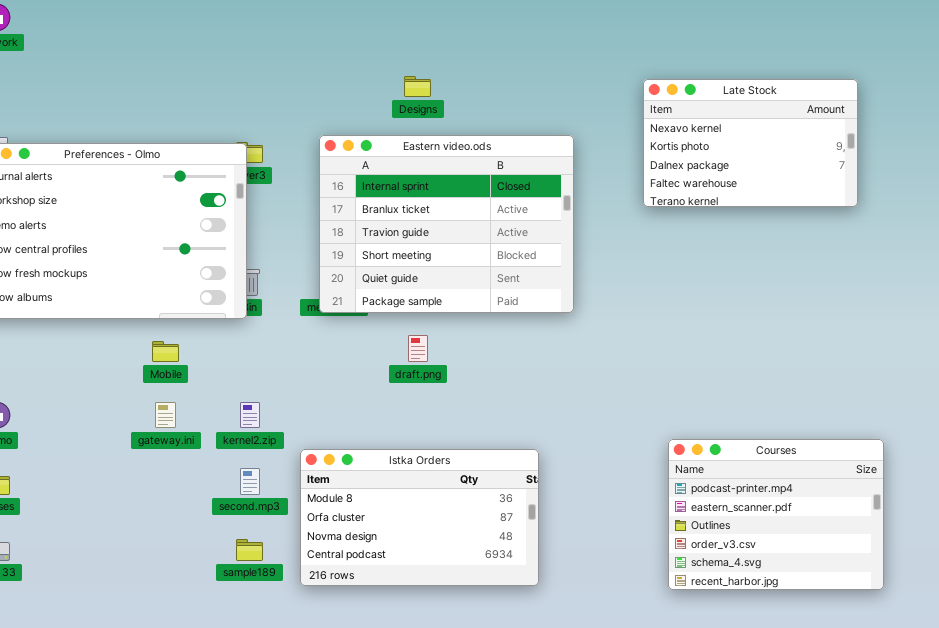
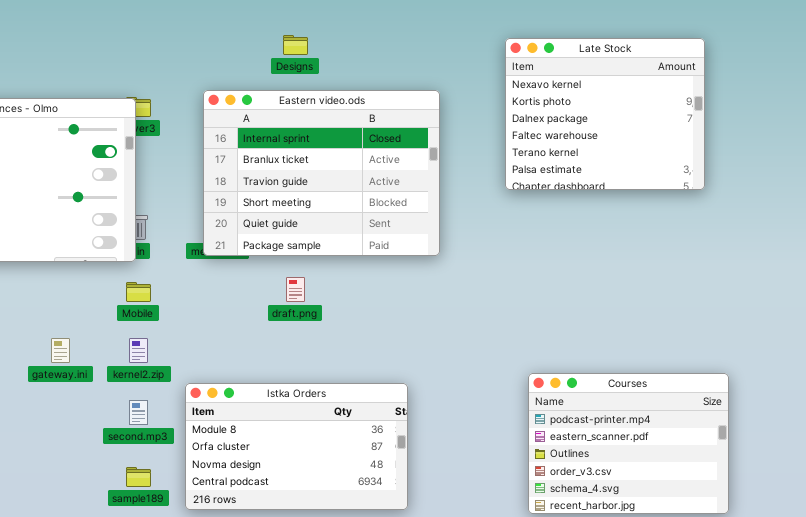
Late Stock: [643,79,858,207] -> [505,38,705,190], resized
Mobile: [152,341,179,362] -> [126,282,151,302], moved

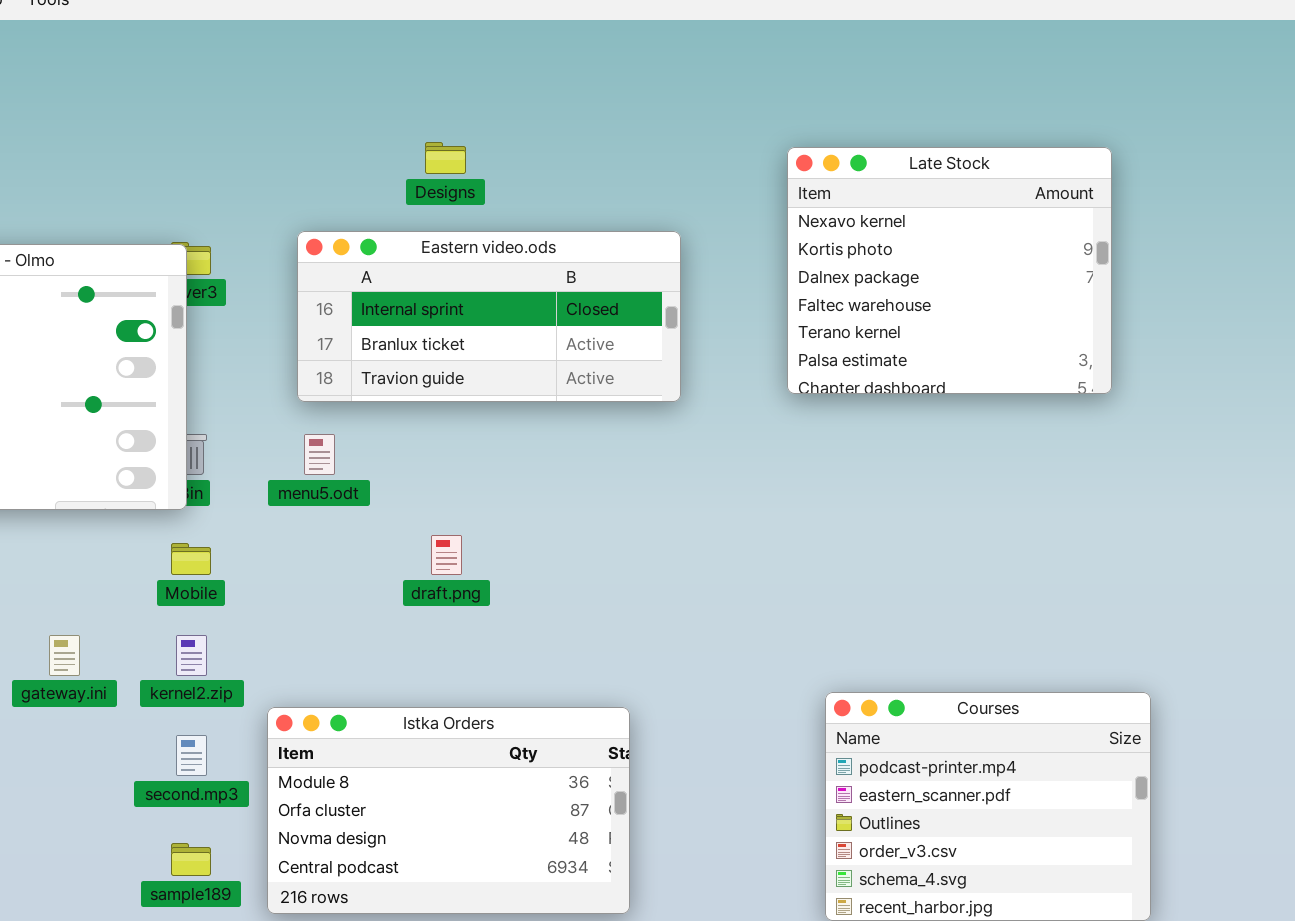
Eastern video.ods: [203,90,440,256] -> [297,231,681,402], resized

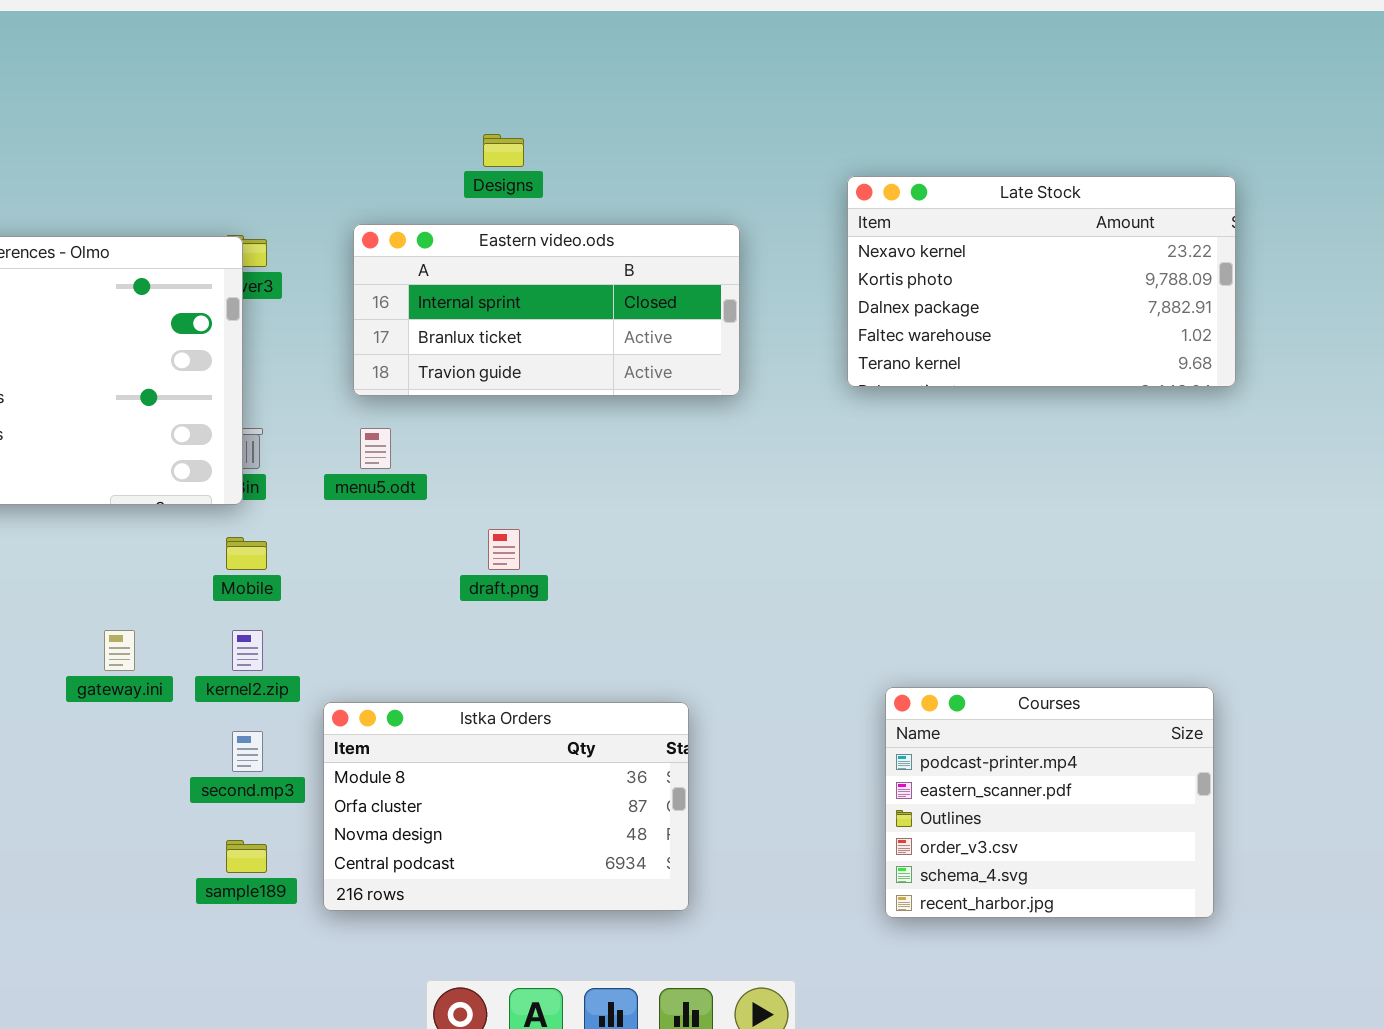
Late Stock: [787,147,1112,394] -> [847,176,1236,387], resized

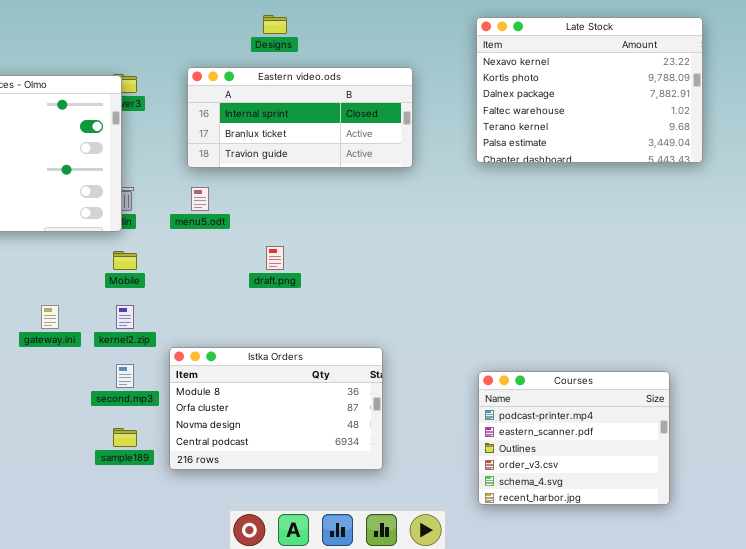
Late Stock: [847,176,1236,387] -> [476,17,703,163], resized
Courses: [885,687,1214,918] -> [478,371,670,505], moved

